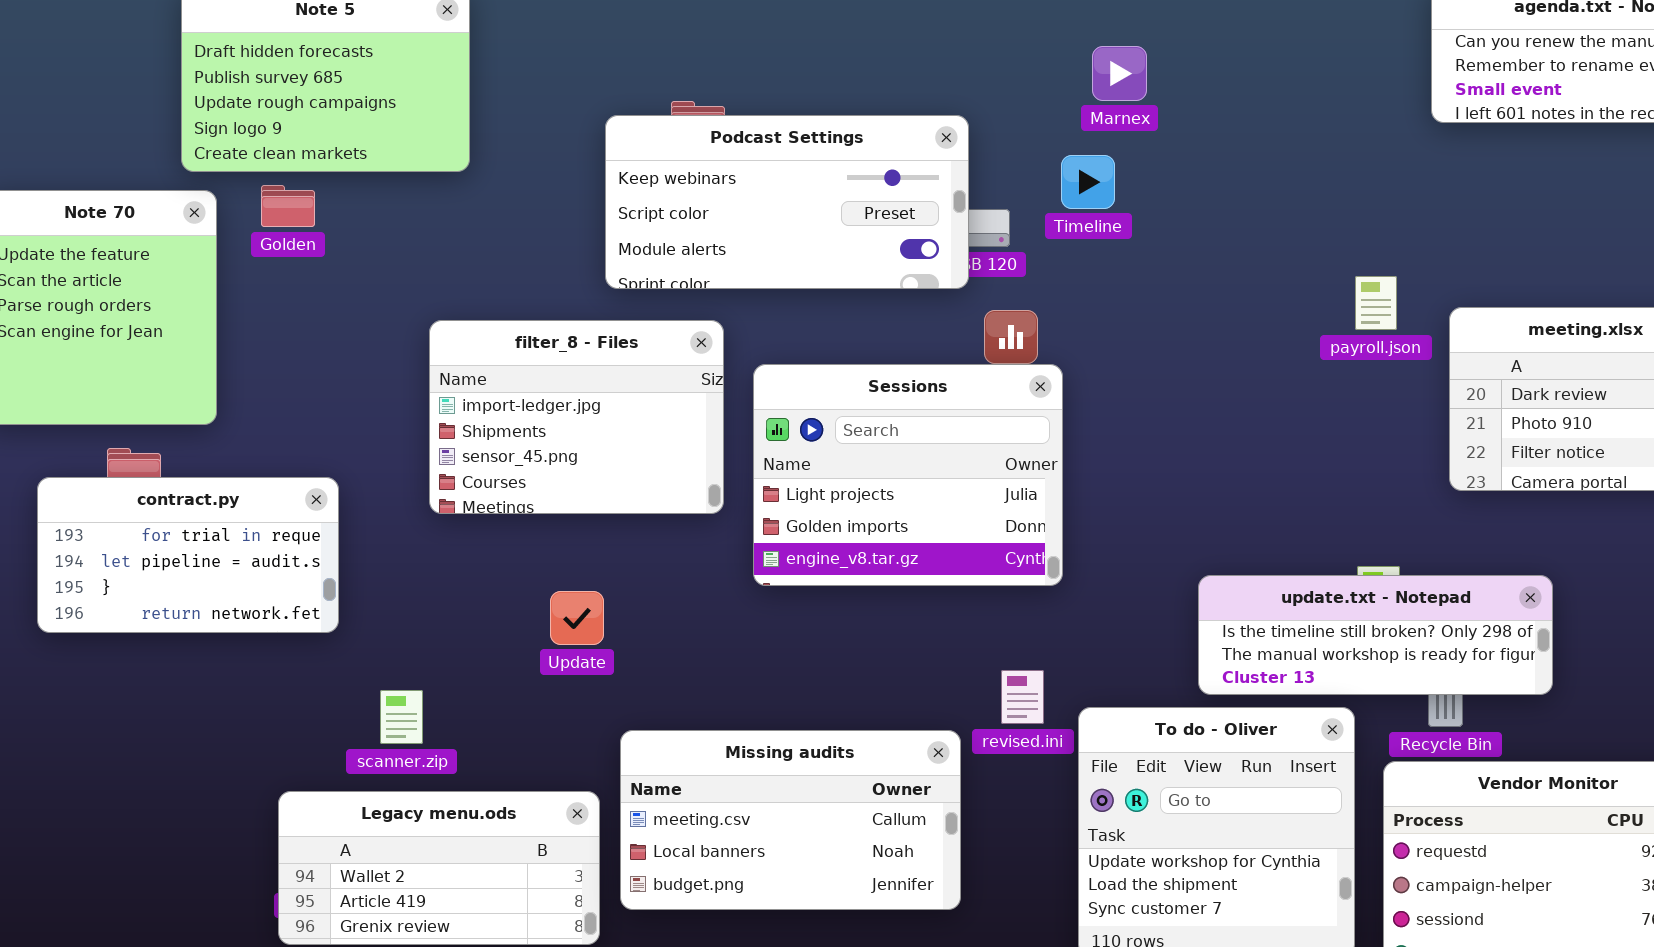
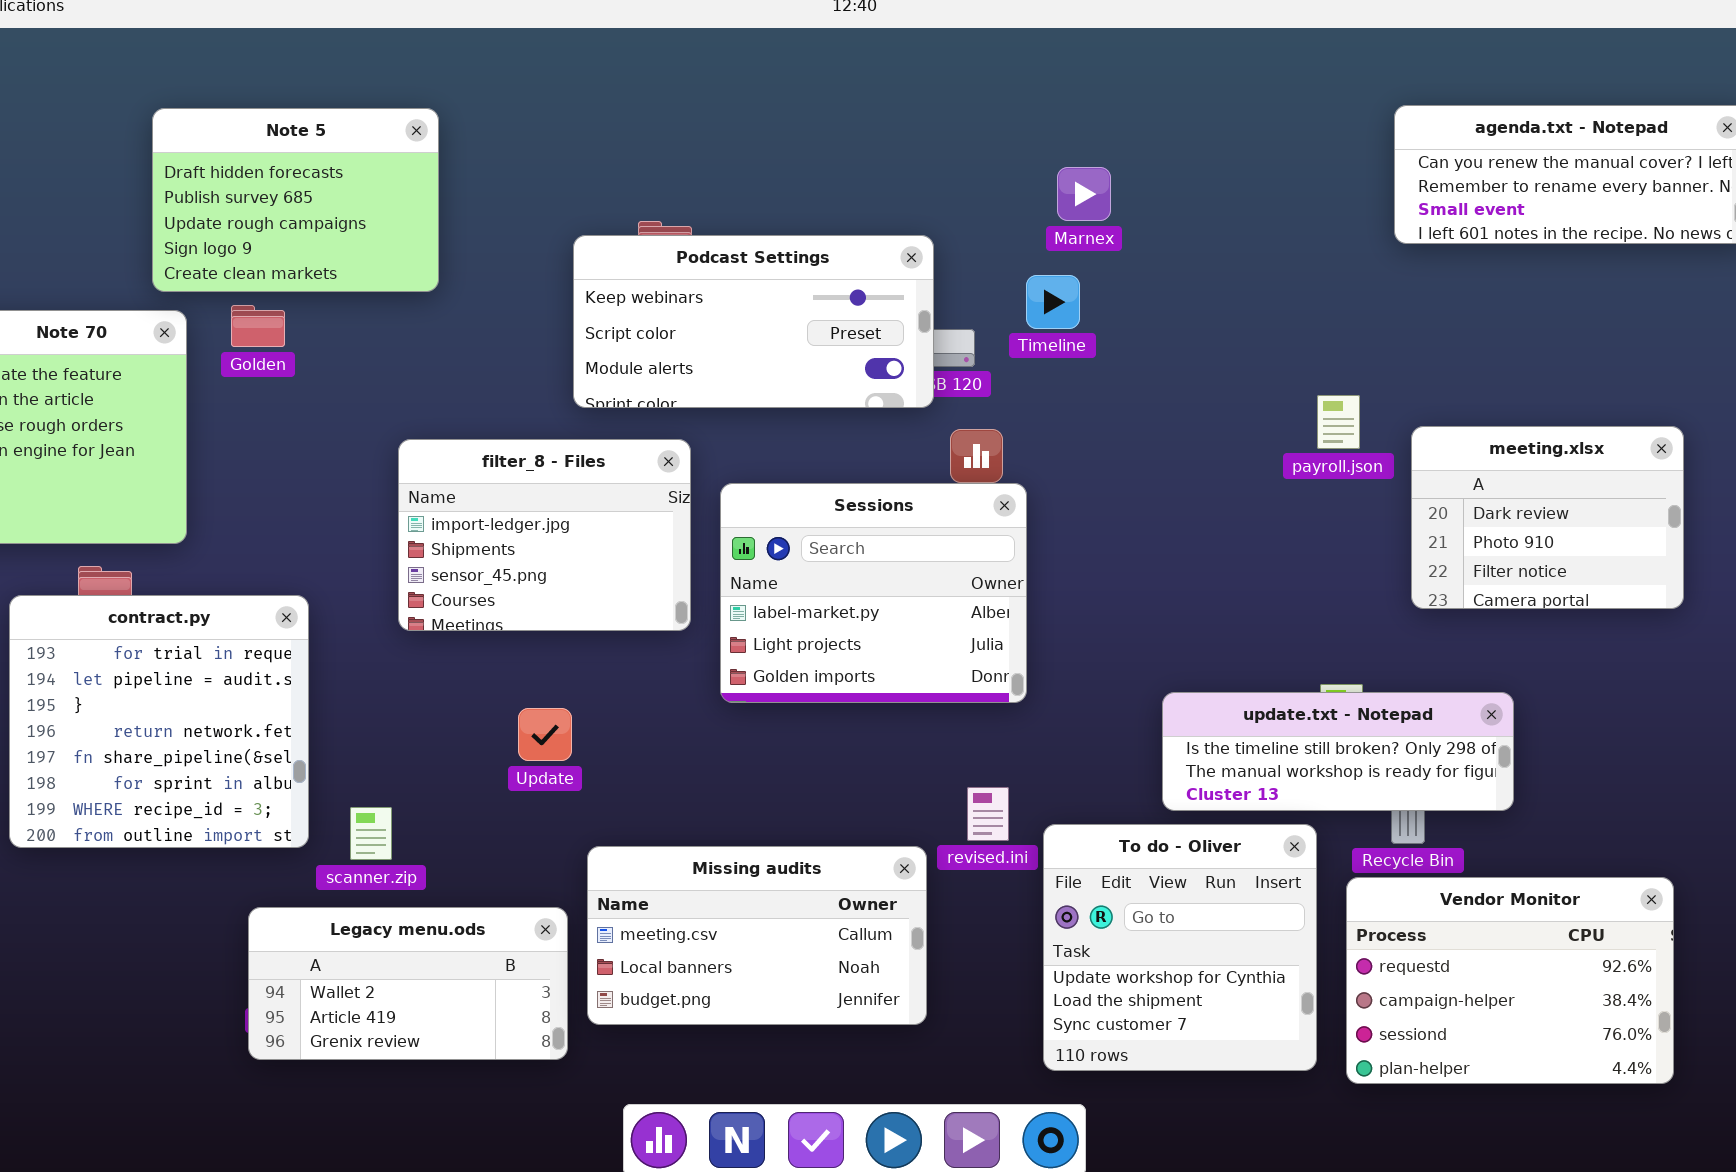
Sessions: [753,364,1063,586] -> [720,483,1027,703], scrolled up 1 row
contract.py: [37,477,339,633] -> [9,595,309,848], resized

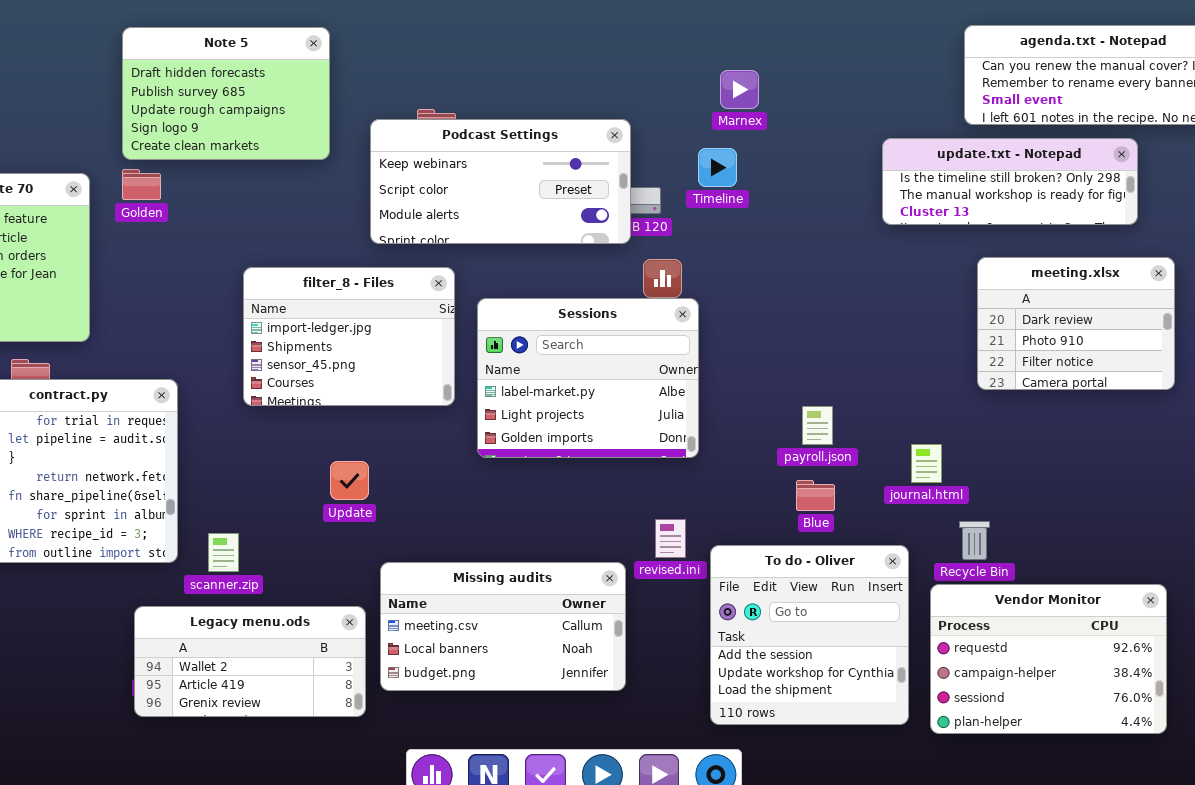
Note 5: [152,108,439,292] -> [122,27,330,160], moved
payroll.json: [1317,395,1360,449] -> [802,406,833,445], moved
update.txt - Notepad: [1162,692,1514,811] -> [882,138,1138,225], moved
To do - Oliver: [1043,824,1317,1071] -> [710,545,909,725], scrolled up 1 row

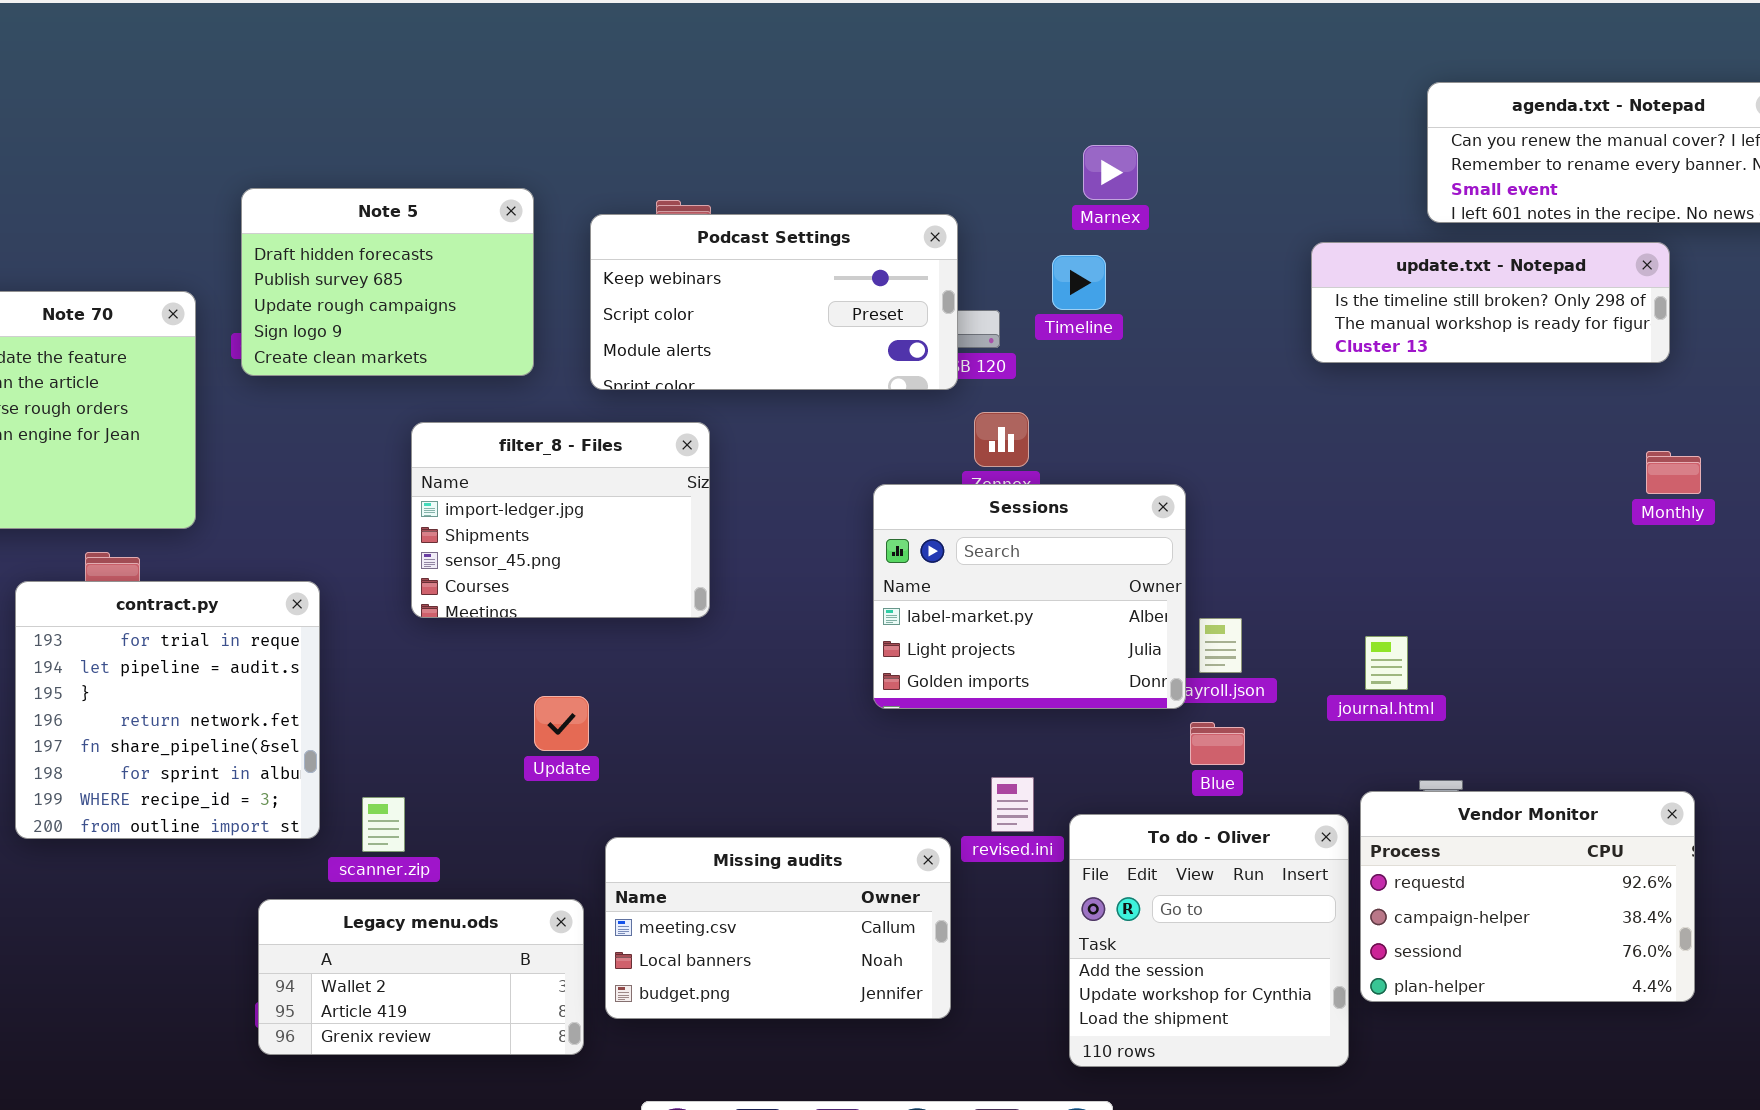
Note 5: [122,27,330,160] -> [241,188,534,376], moved
meeting.xlsx: [977,257,1175,390] -> none, closed
Sessions: [477,298,699,458] -> [873,484,1186,709], moved
journal.html: [911,444,942,483] -> [1365,636,1408,690], moved
Vendor Monitor: [930,584,1167,734] -> [1360,791,1695,1002], moved

